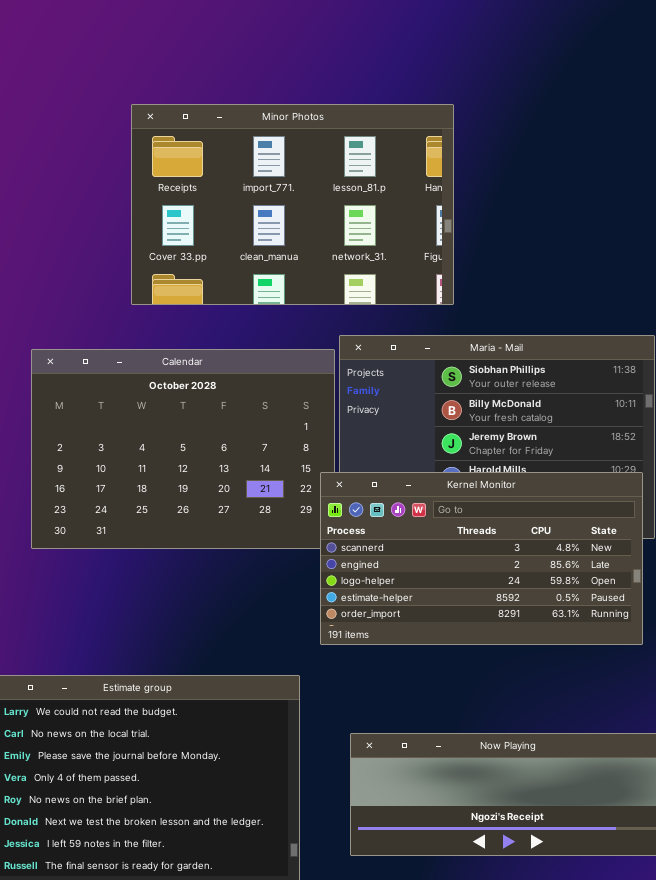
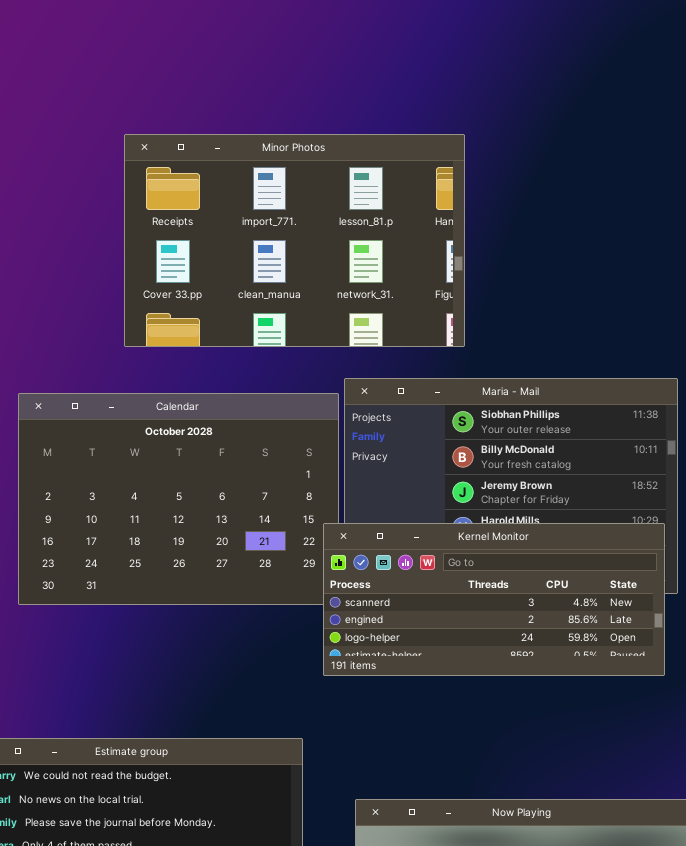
Kernel Monitor: [320,472,643,645] -> [323,523,665,676], resized

